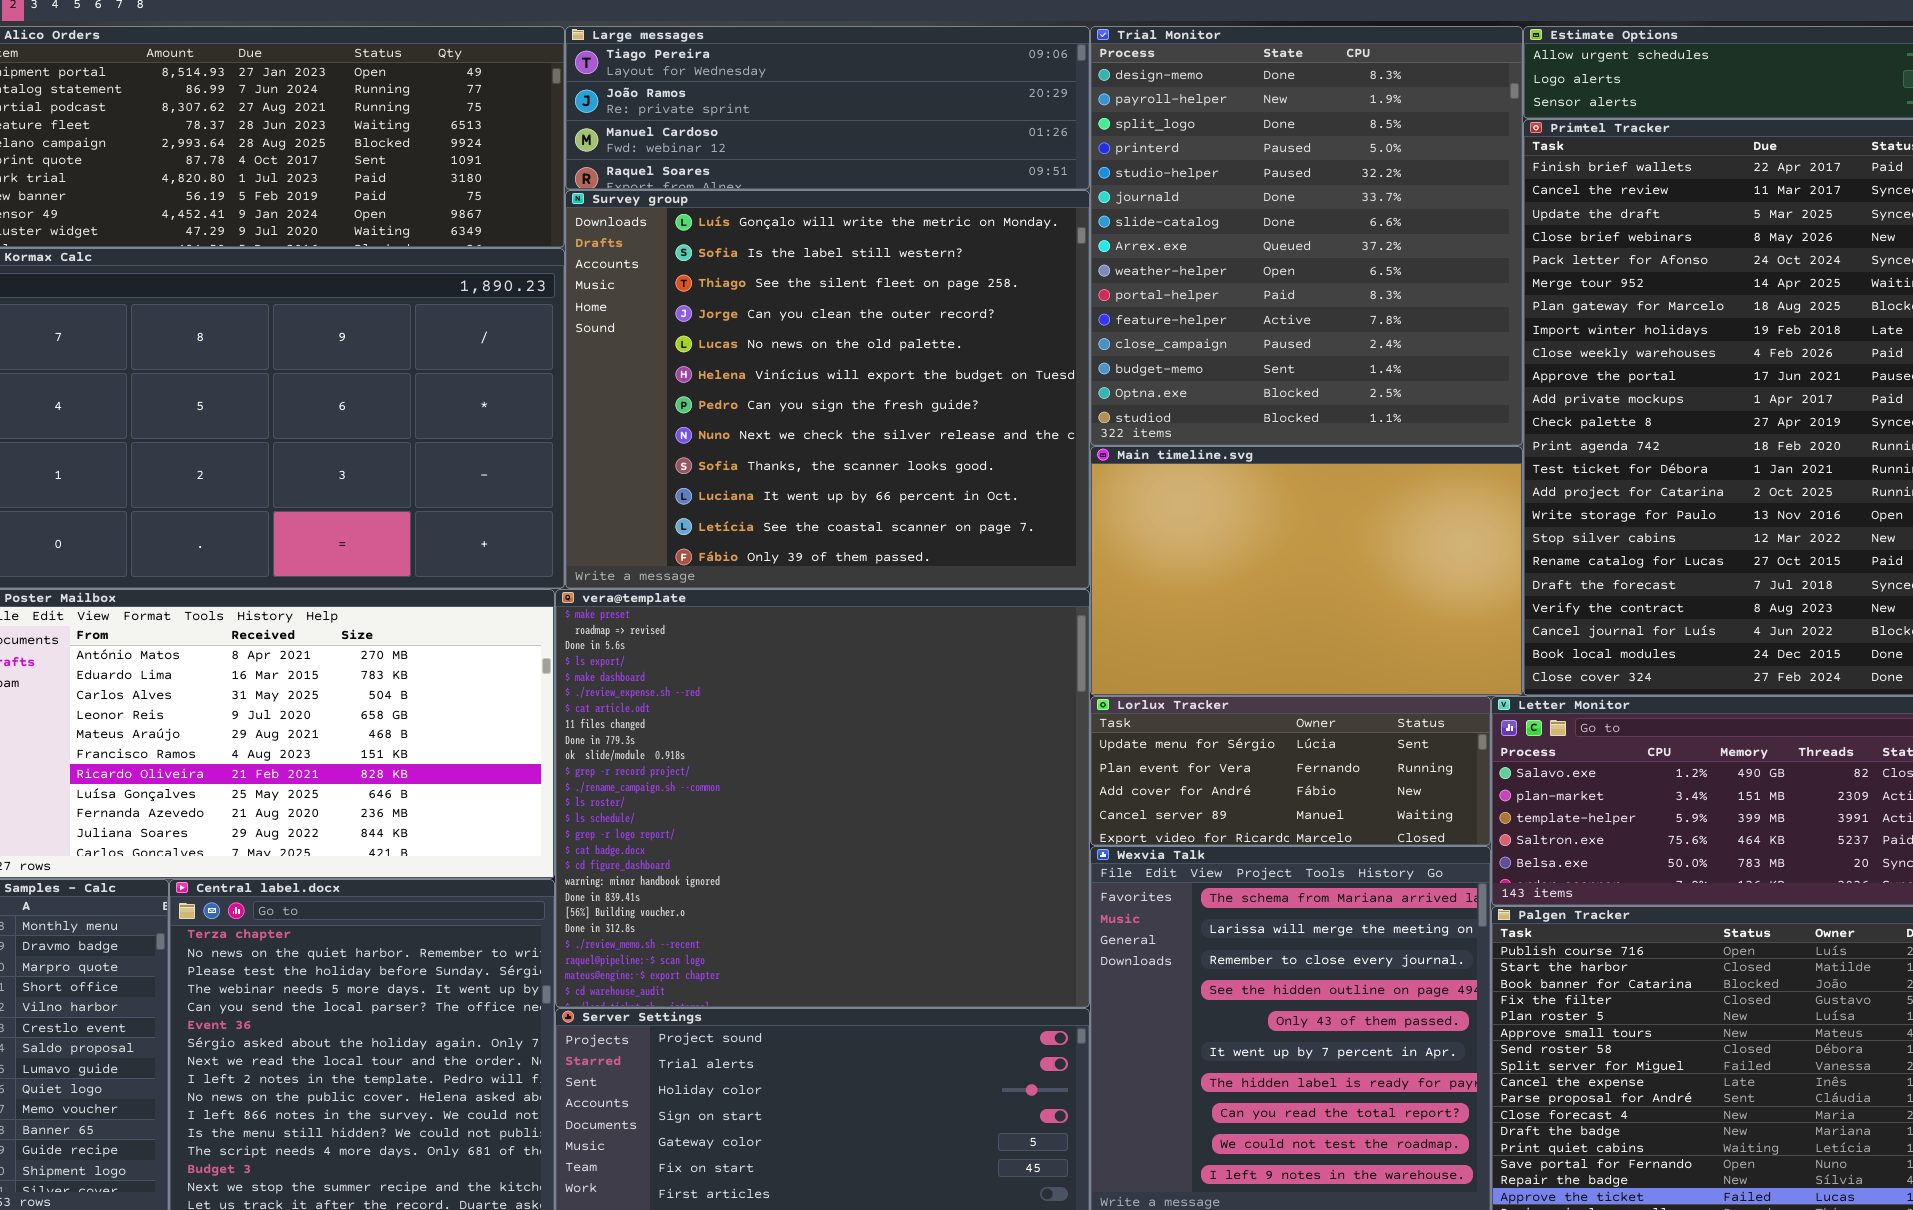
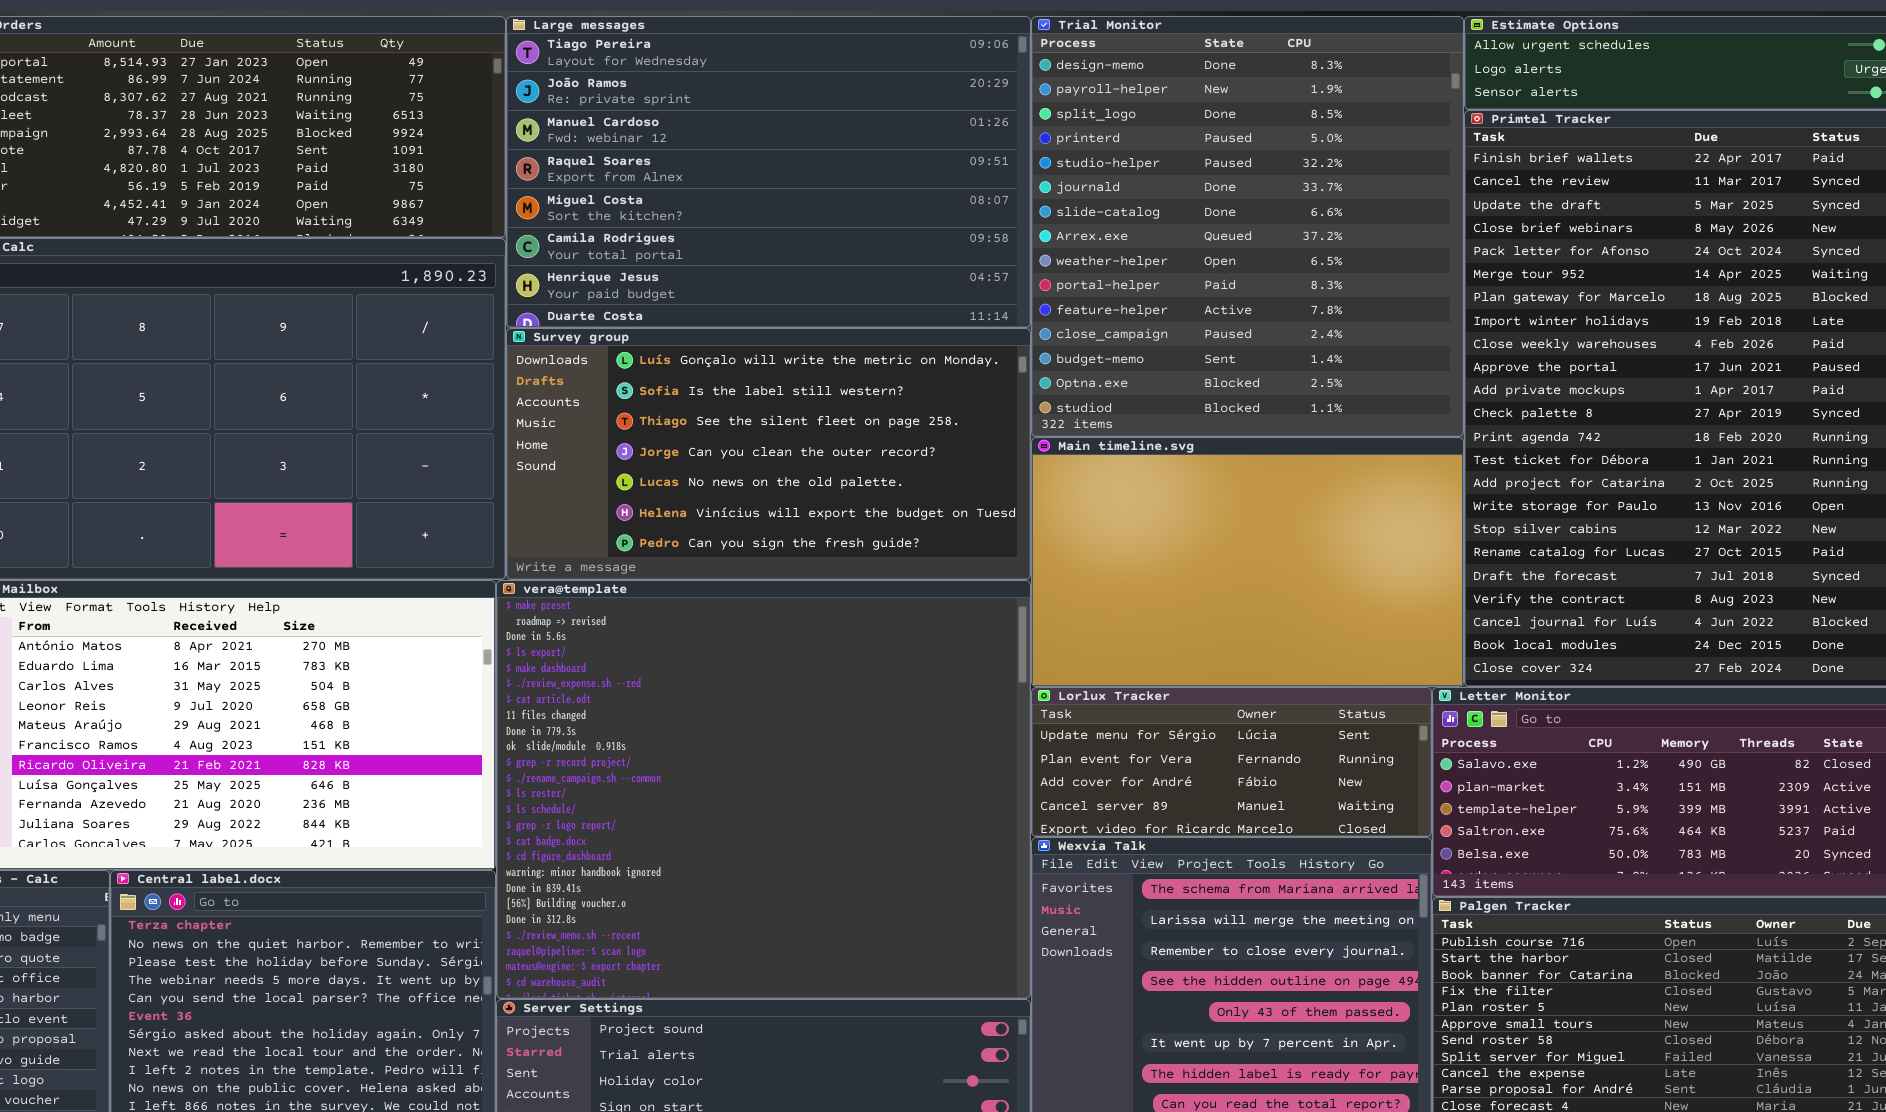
Large messages: [565,26,1090,190] -> [506,16,1031,328], resized
Survey group: [565,190,1090,589] -> [506,328,1031,580], resized

